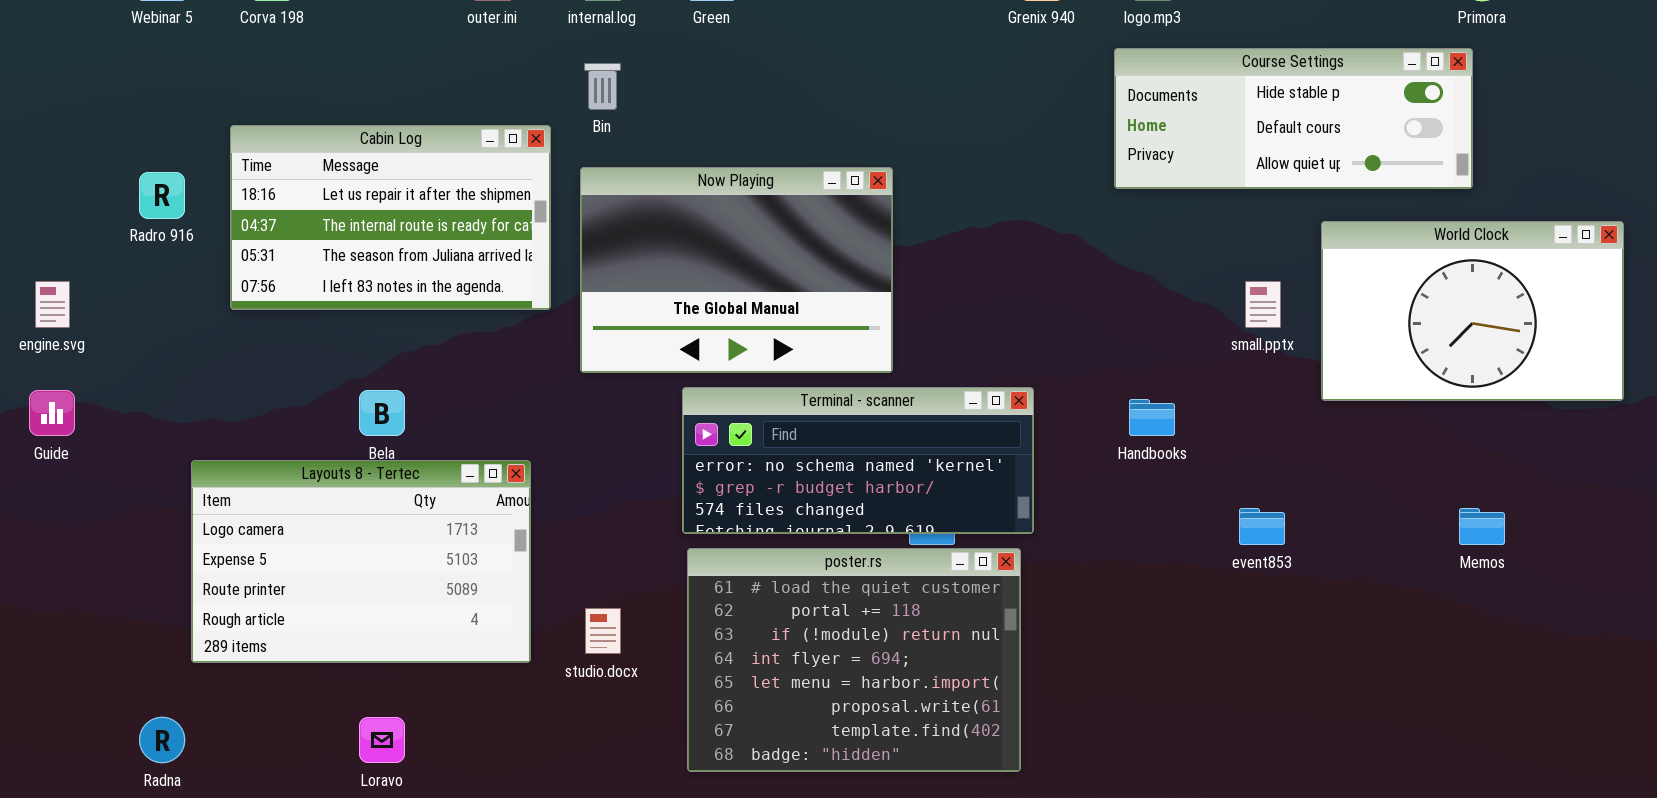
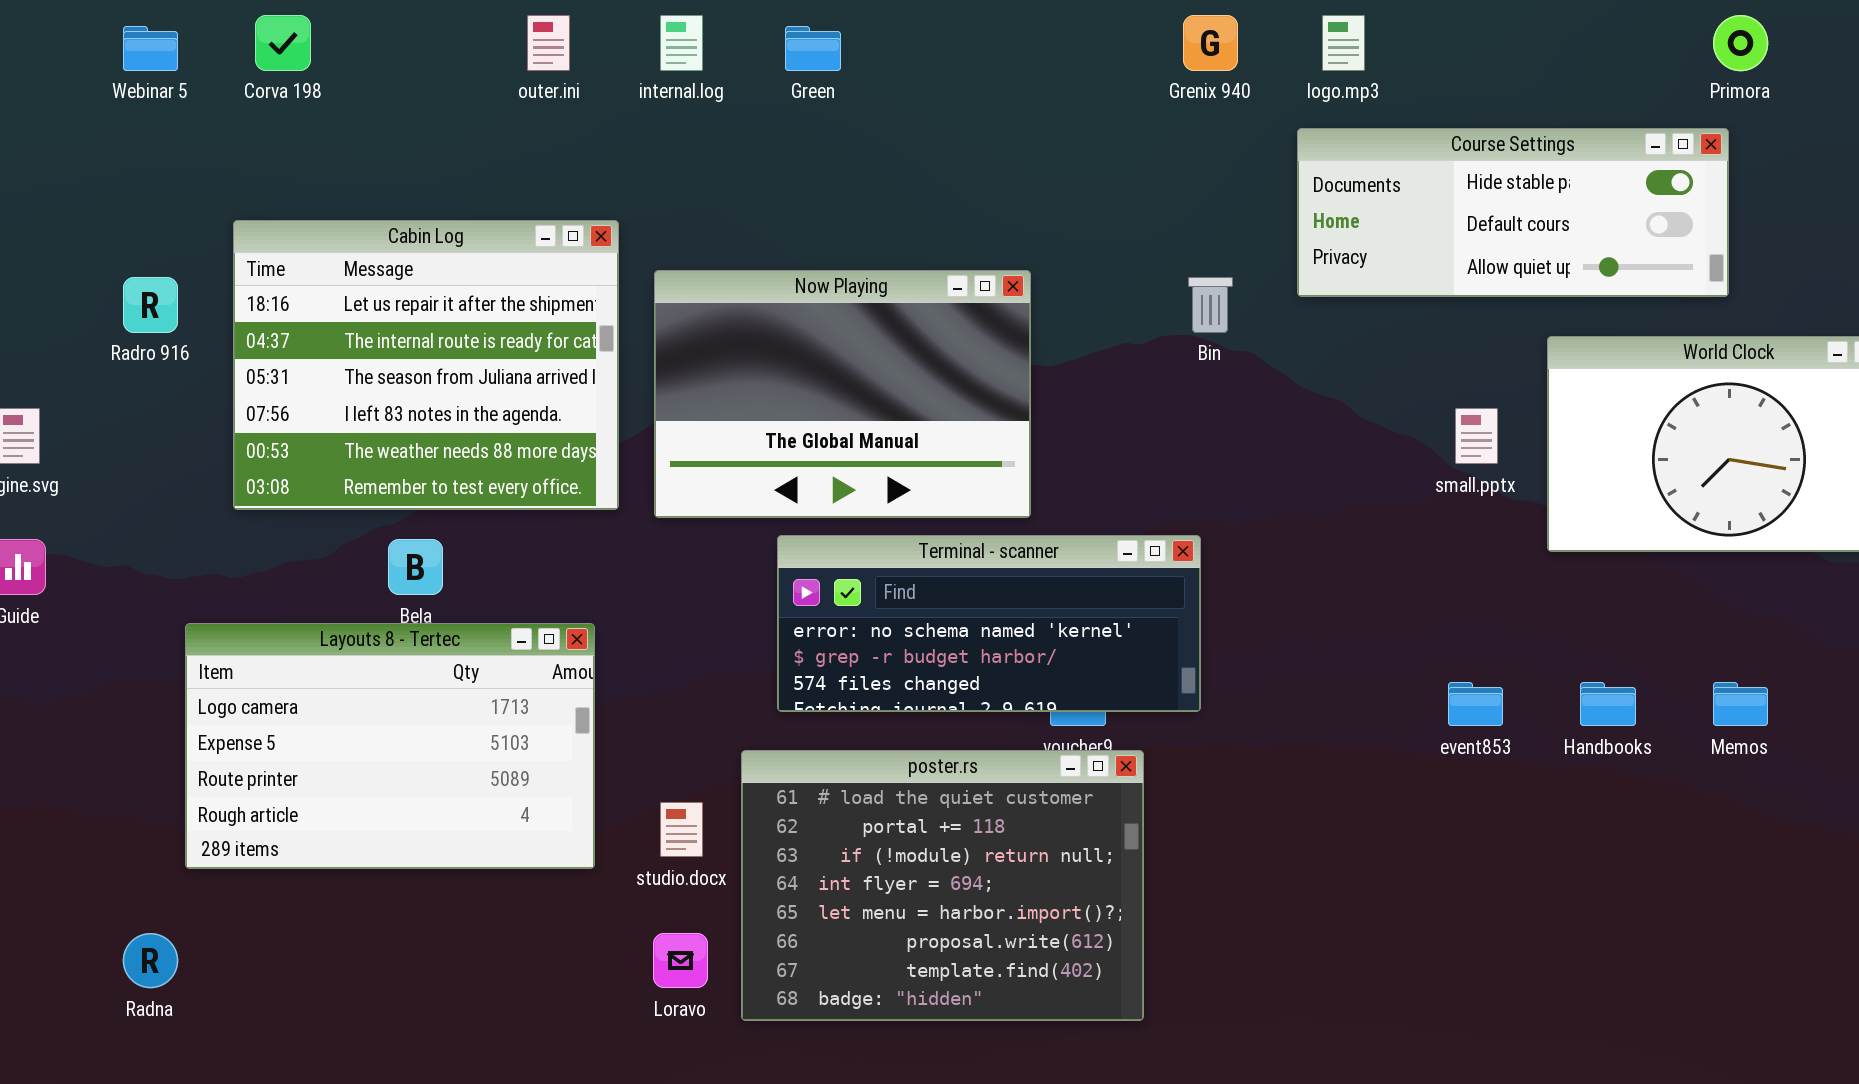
Bin: [584,63,621,110] -> [1188,277,1233,333], moved
Cabin Log: [230,125,551,310] -> [233,220,619,510], resized
Handbooks: [1129,399,1175,436] -> [1580,682,1636,726], moved
poster.rs: [687,548,1021,772] -> [741,750,1144,1021], moved
Loravo: [359,717,405,763] -> [653,933,708,988], moved

